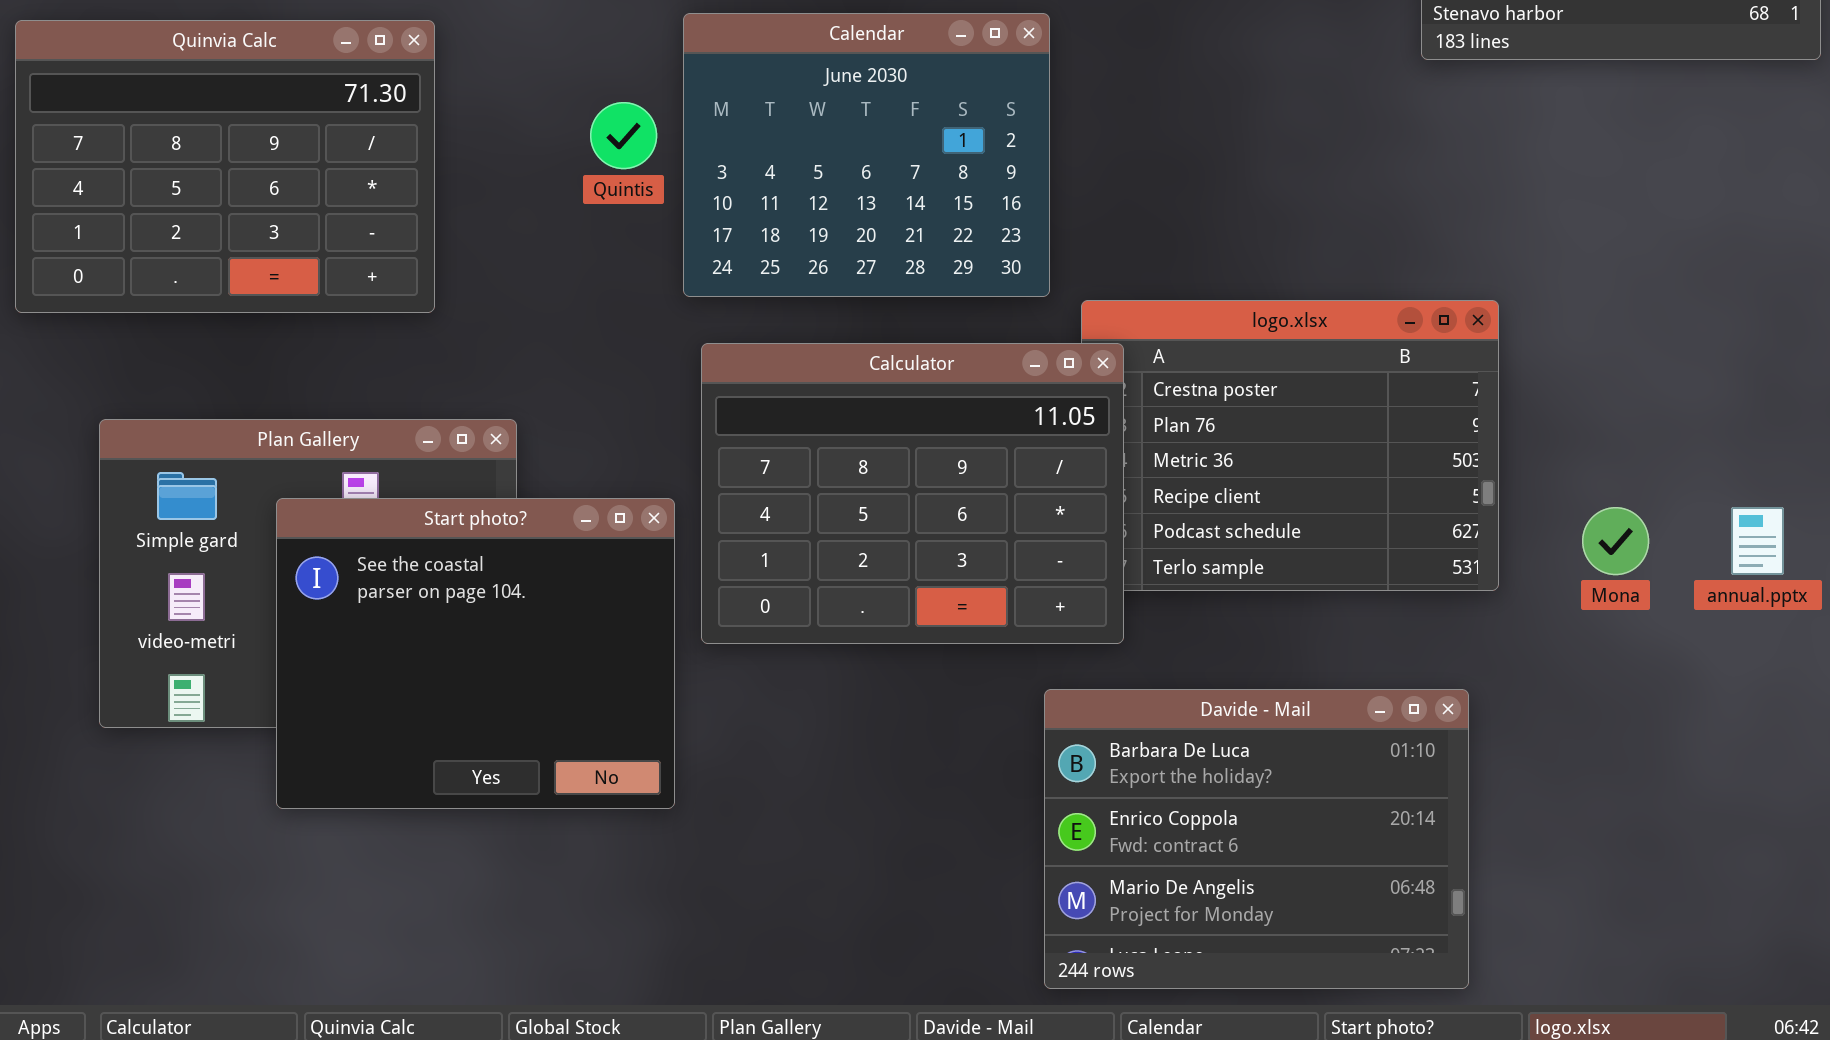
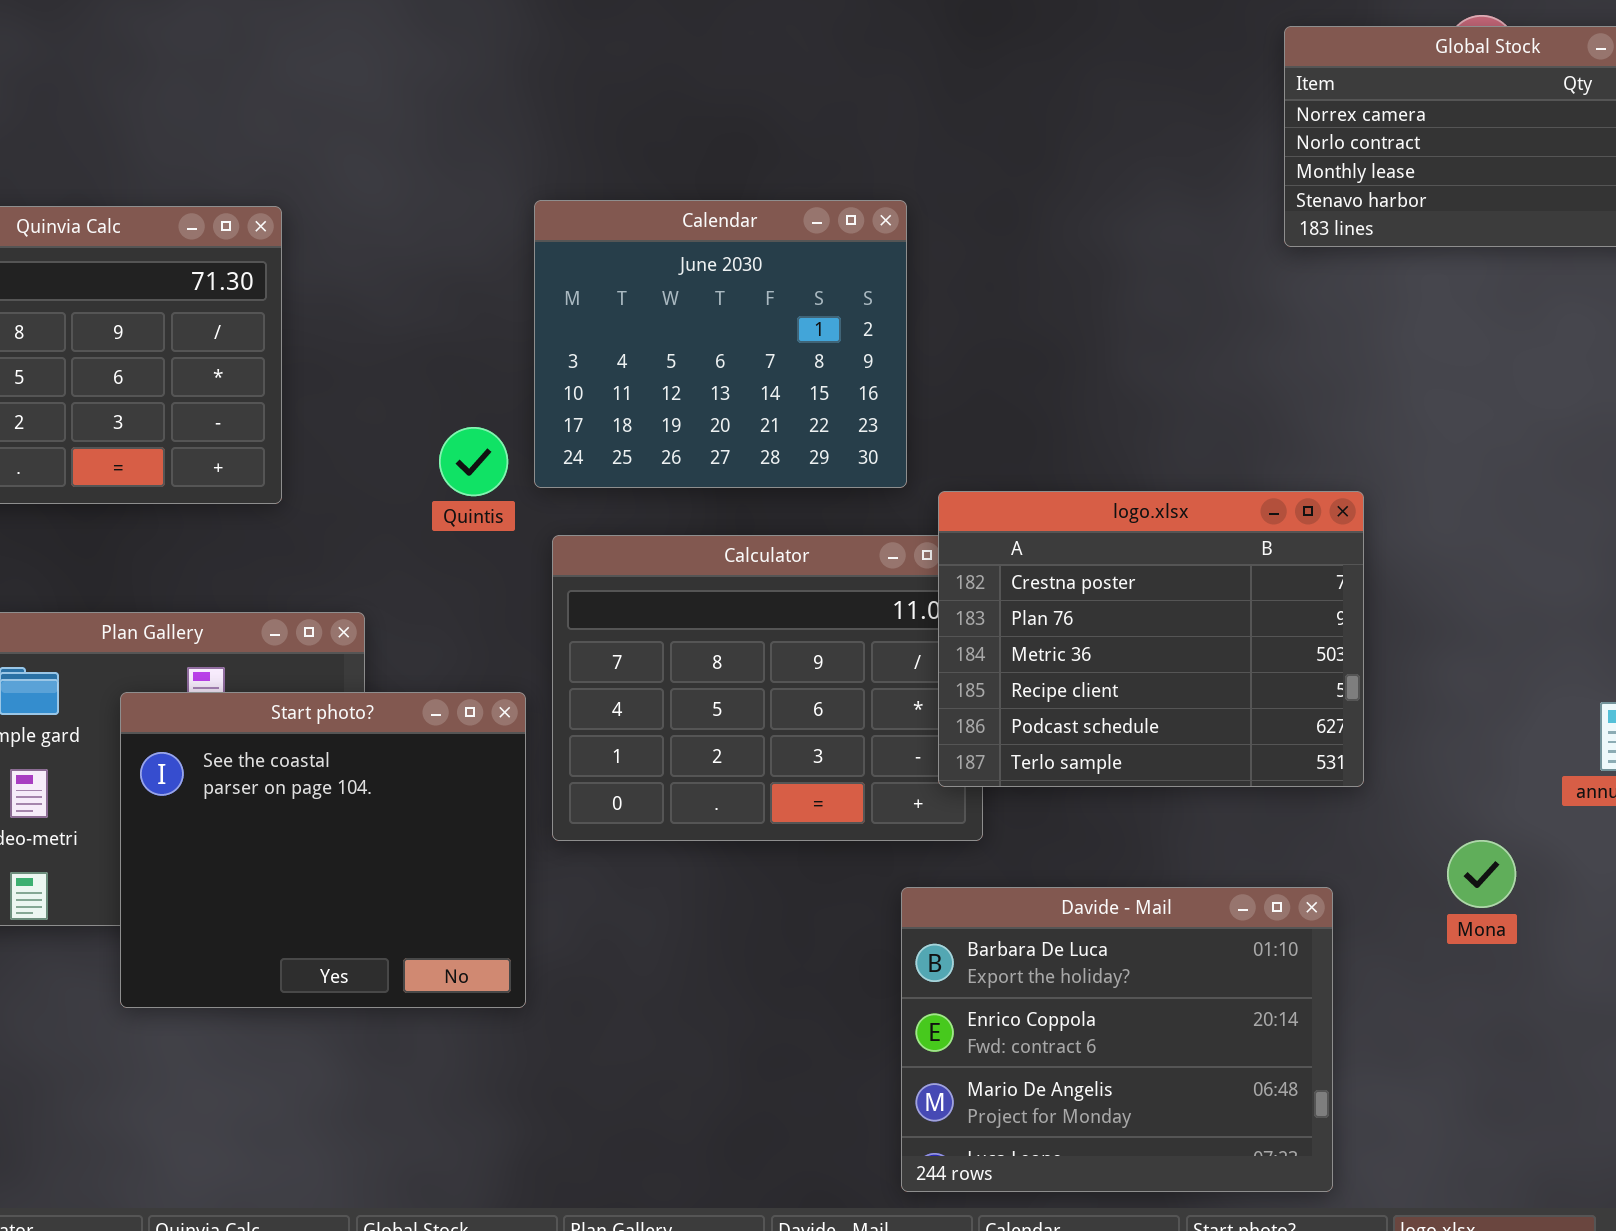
Quintis: [590,102,657,169] -> [439,427,508,496], moved
logo.xlsx: [1081,300,1499,591] -> [938,491,1364,787], raised
Mona: [1582,507,1649,575] -> [1447,840,1516,908], moved

